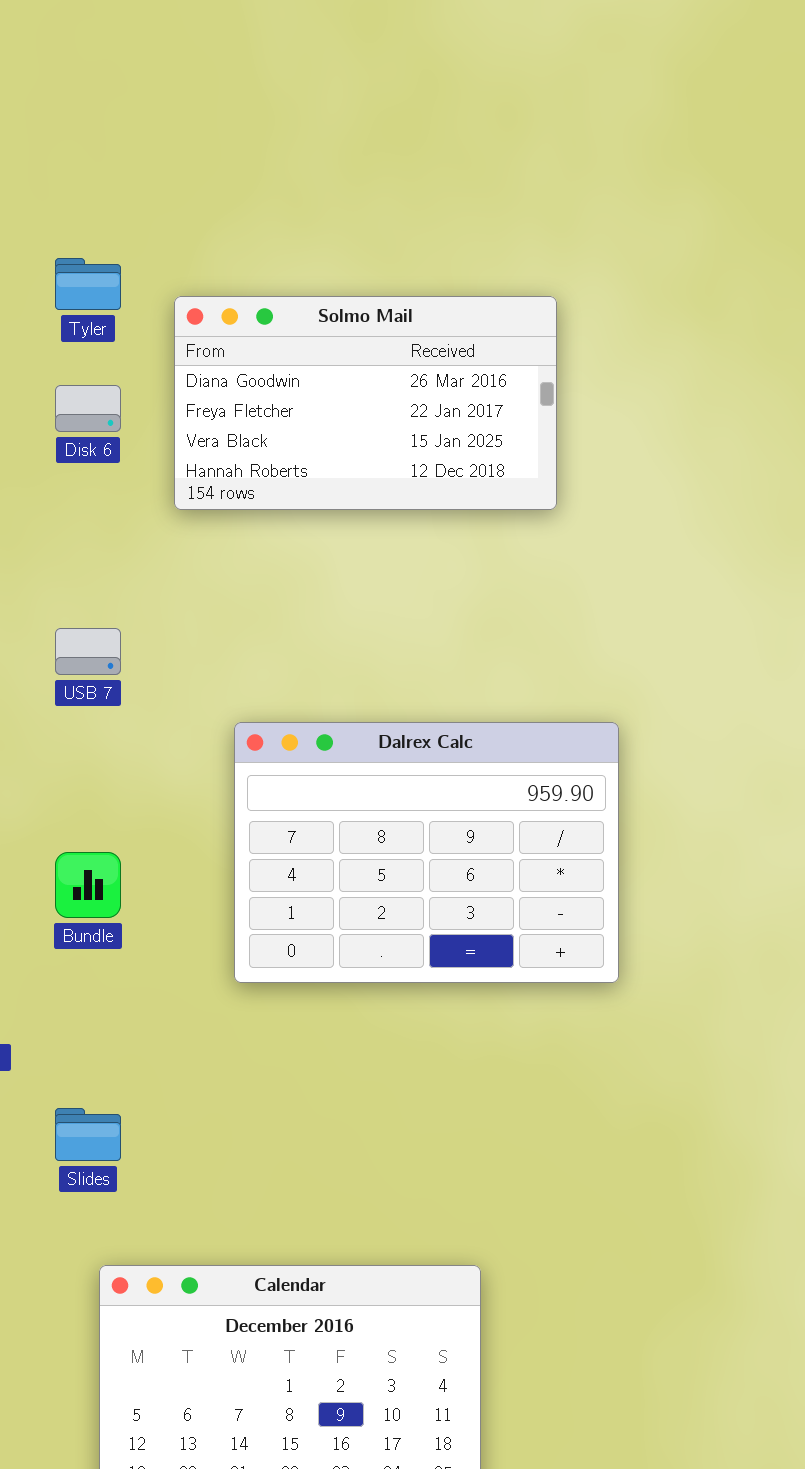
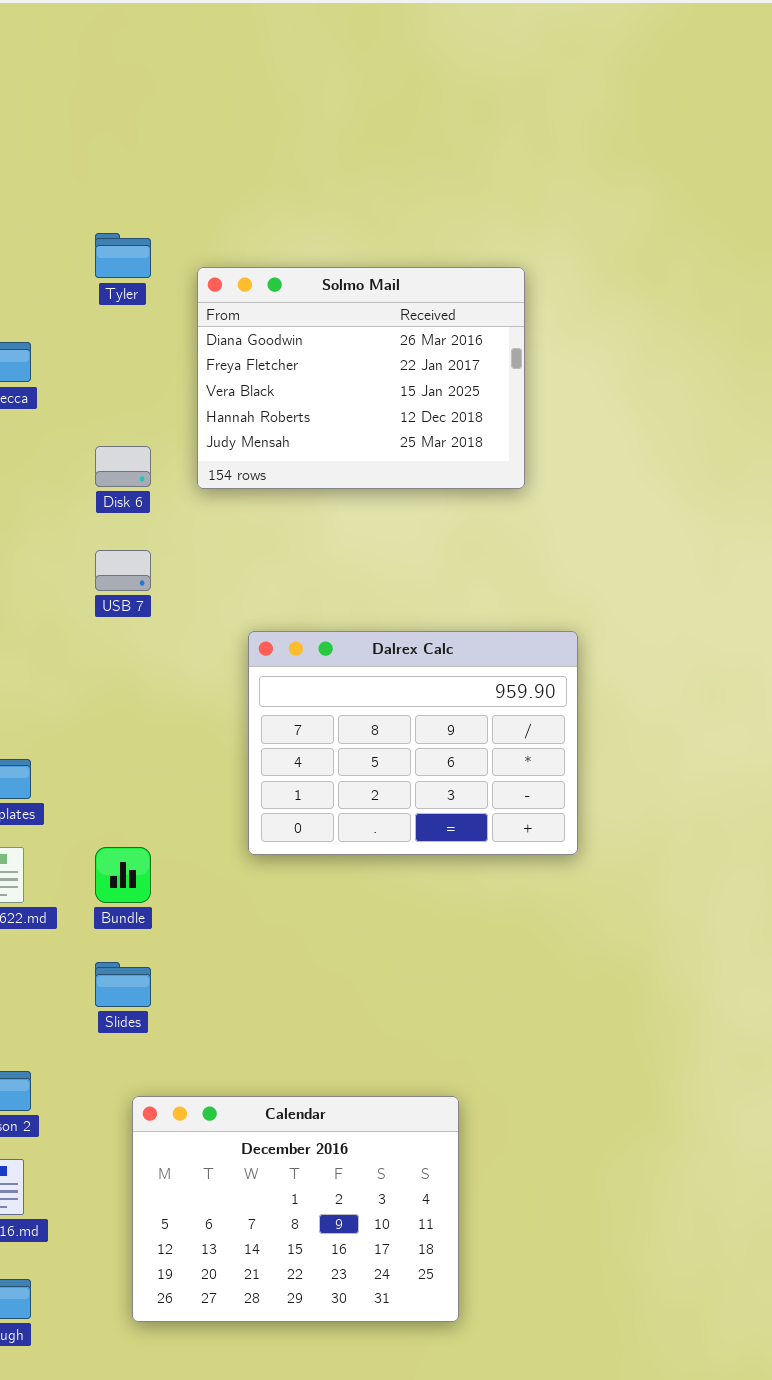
Solmo Mail: [174,296,557,510] -> [197,267,525,489], resized
Disk 6: [55,385,121,432] -> [95,446,151,487], moved
Bundle: [55,852,121,918] -> [95,847,151,903], moved

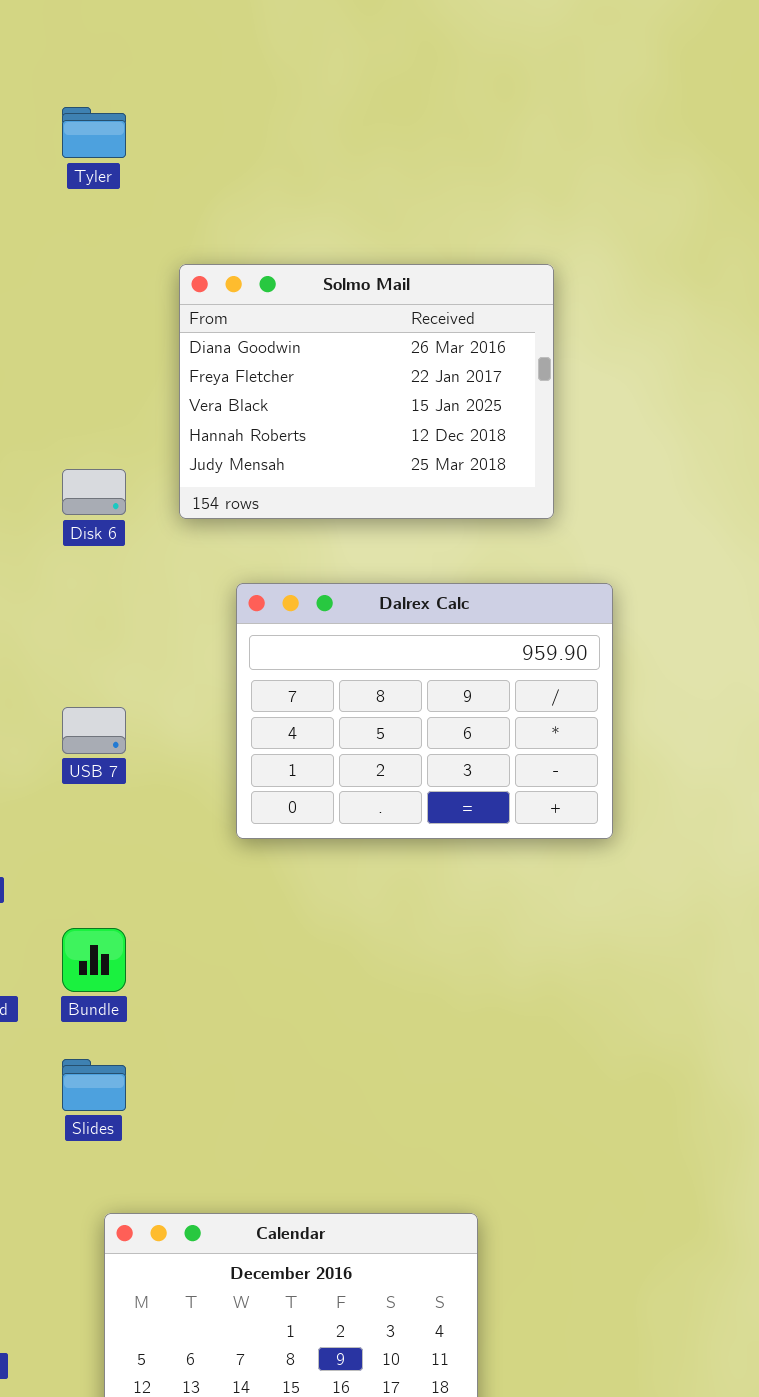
Tyler: [95,233,151,278] -> [62,107,126,158], moved
USB 7: [95,550,151,591] -> [62,707,126,754], moved
Dalrex Calc: [248,631,578,855] -> [236,583,613,839], moved

